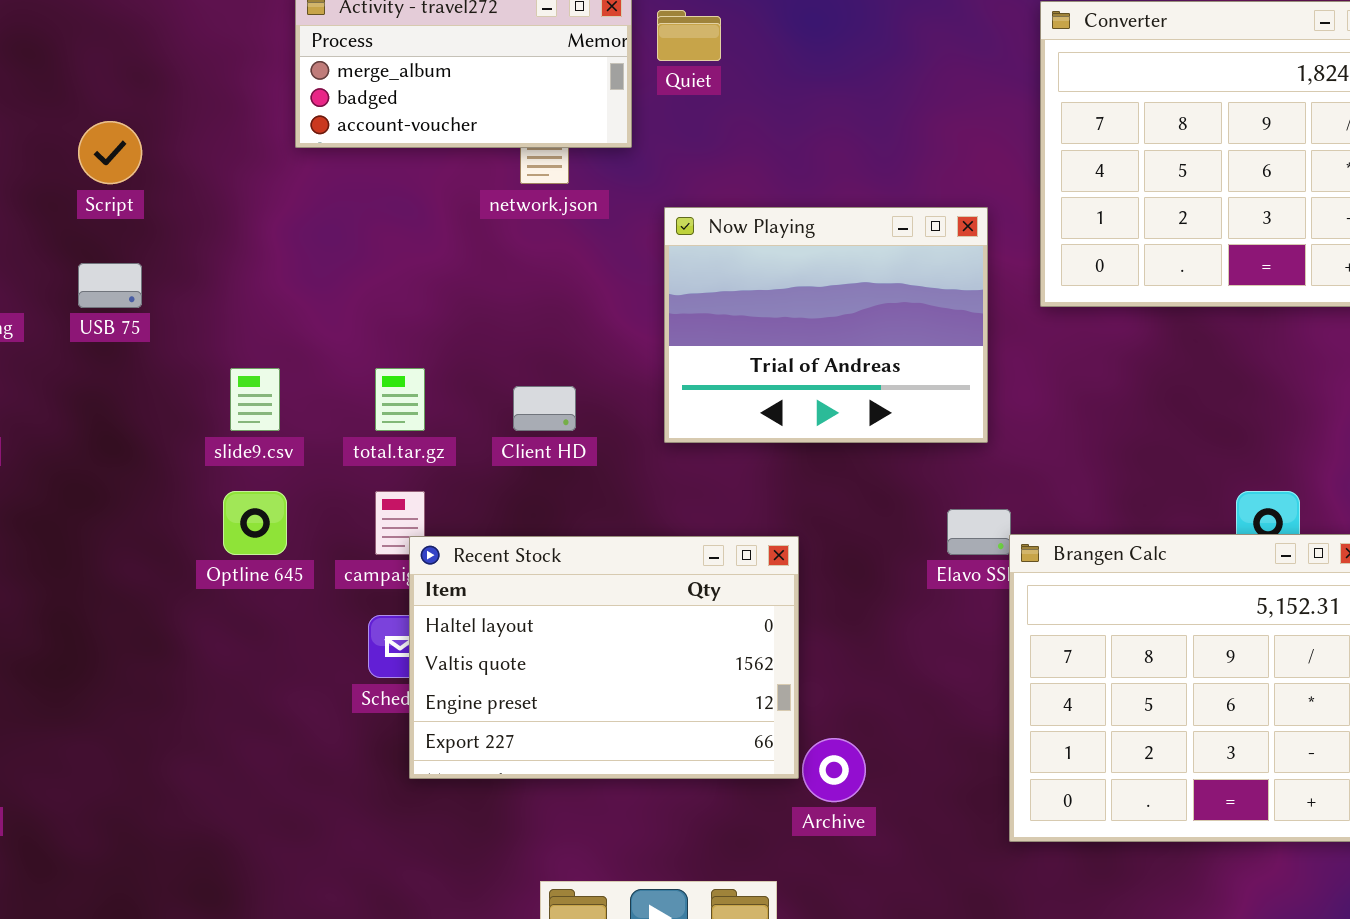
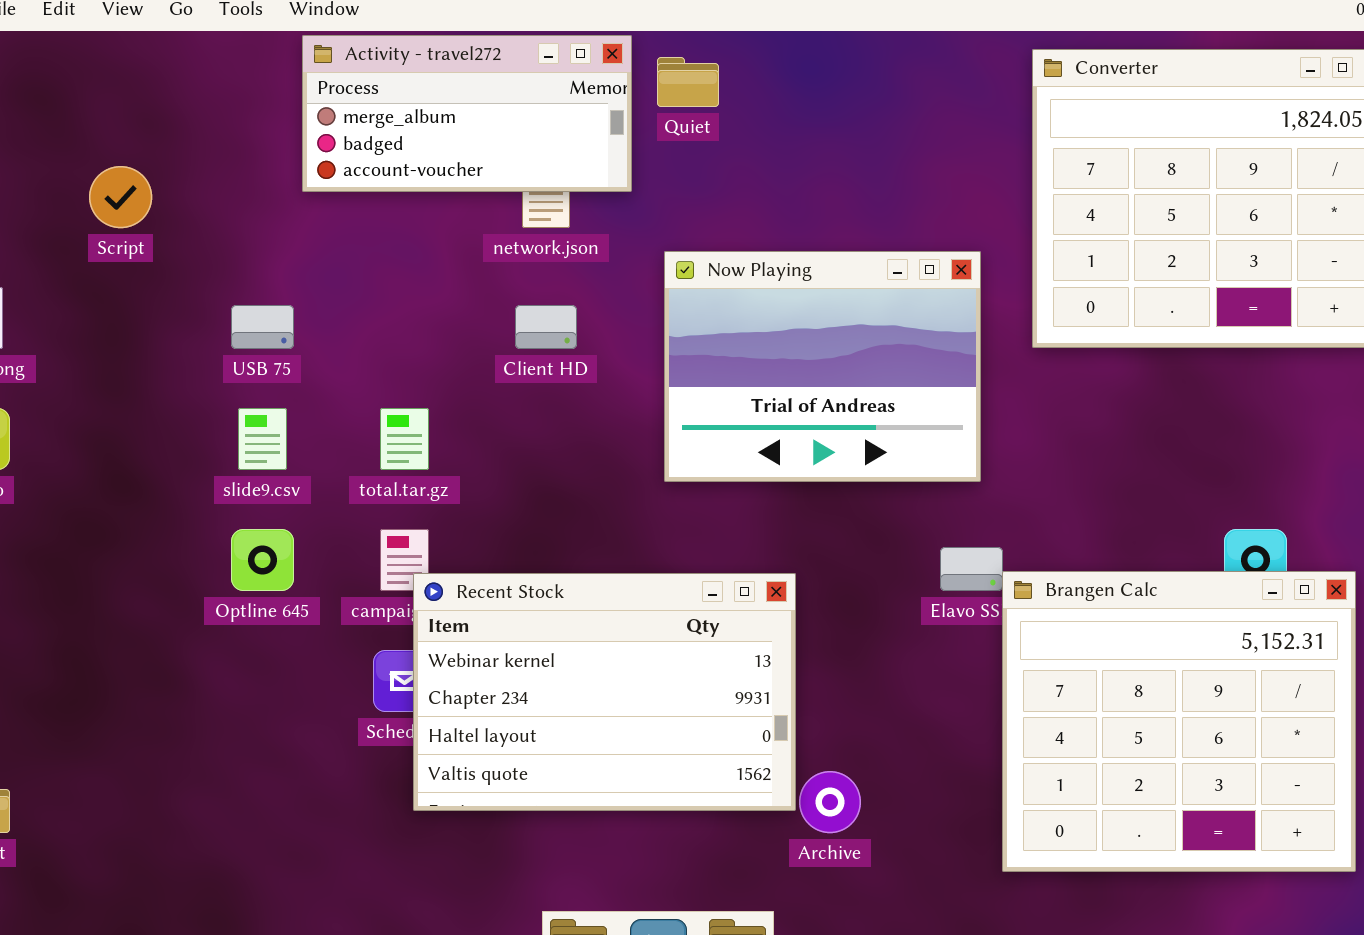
USB 75: [78,263,142,308] -> [231,305,294,349], moved
Client HD: [513,386,576,431] -> [515,305,577,349], moved
Recent Stock: [409,536,799,779] -> [413,573,796,811], scrolled up 2 rows

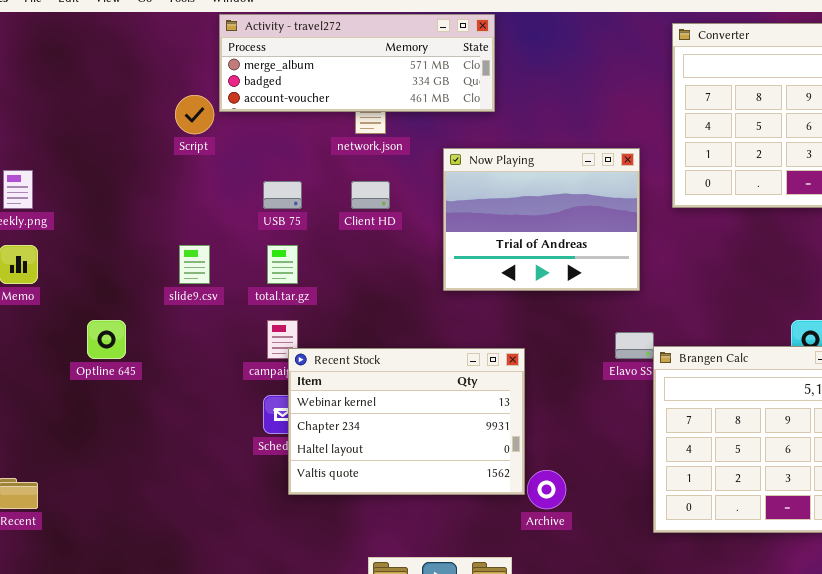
Activity - travel272: [302,35,632,192] -> [219,14,495,112], resized
Script: [89,166,152,228] -> [175,95,214,134], moved
USB 75: [231,305,294,349] -> [263,181,302,209], moved
Optline 645: [231,529,294,591] -> [87,320,126,359], moved

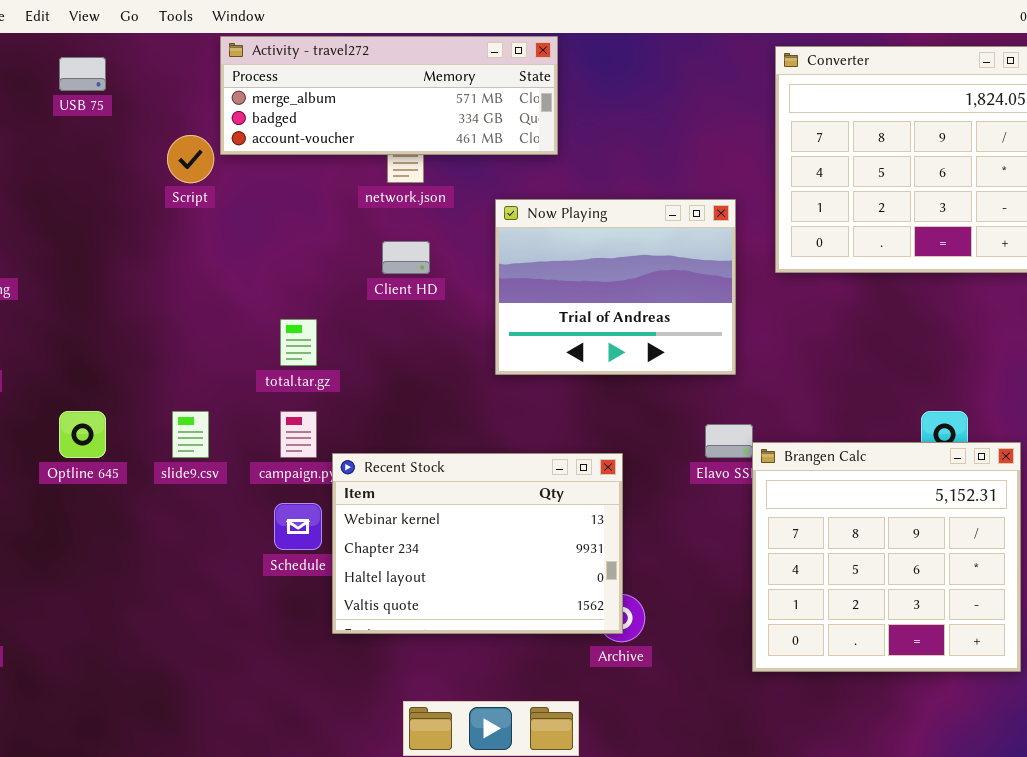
USB 75: [263,181,302,209] -> [59,57,106,91], moved
slide9.csv: [179,245,210,284] -> [172,411,209,458], moved
Recent Stock: [288,348,525,495] -> [332,453,623,634], moved

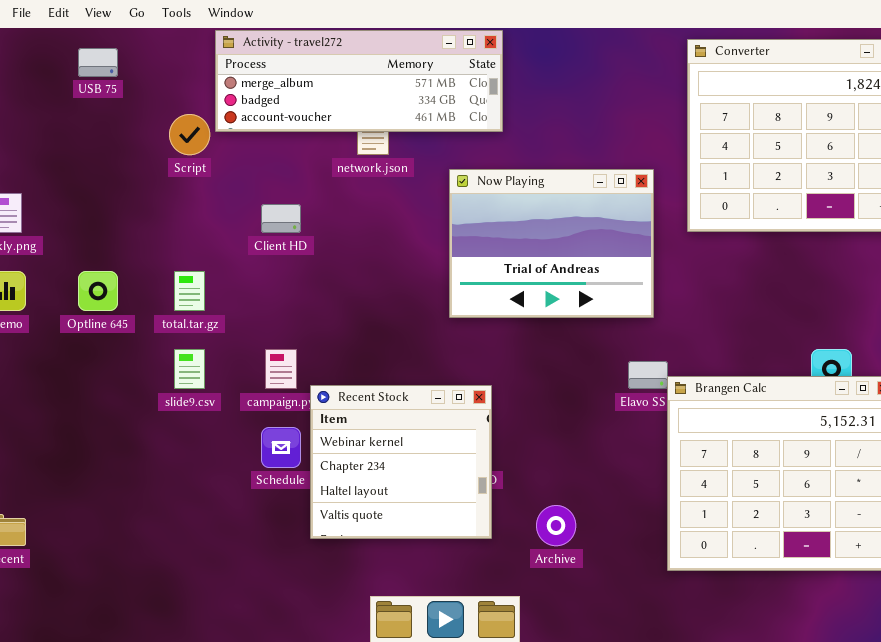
Client HD: [382,241,430,274] -> [261,204,301,233], moved
total.tar.gz: [280,319,317,366] -> [174,271,205,311], moved
Optline 645: [59,411,106,458] -> [78,271,118,311], moved
Recent Stock: [332,453,623,634] -> [310,385,492,539], resized

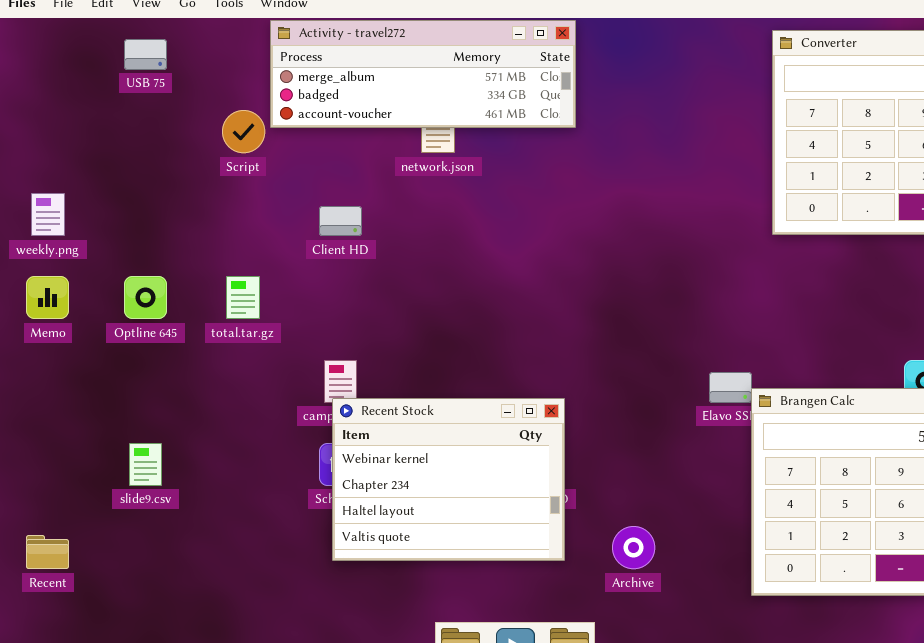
Now Playing: [449,169,654,318] -> none, closed
slide9.csv: [174,349,205,389] -> [129,443,162,486], moved
Recent Stock: [310,385,492,539] -> [332,398,565,561], resized

